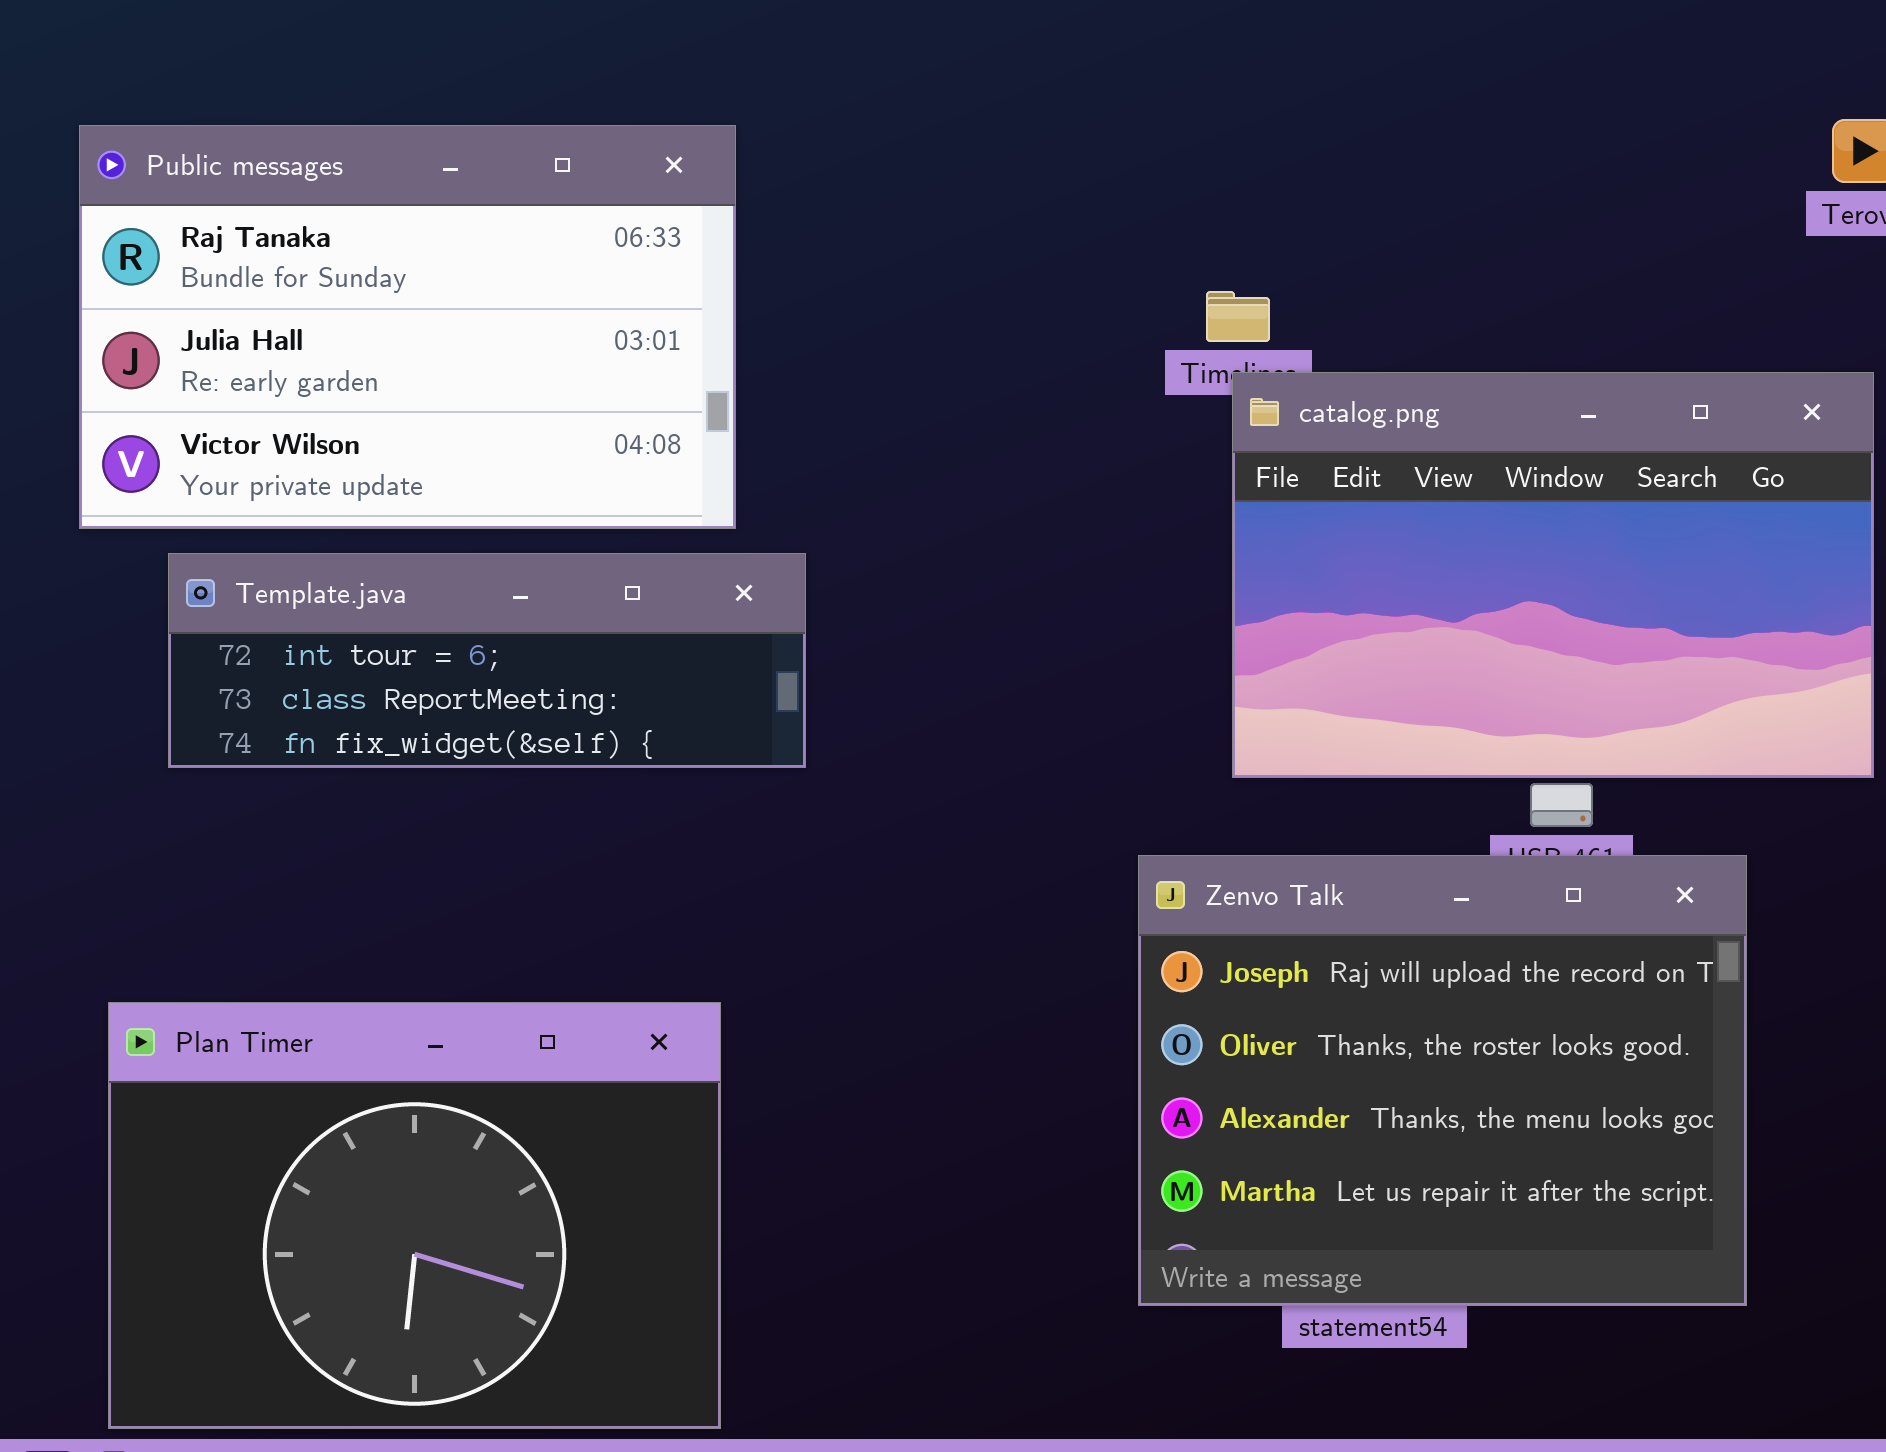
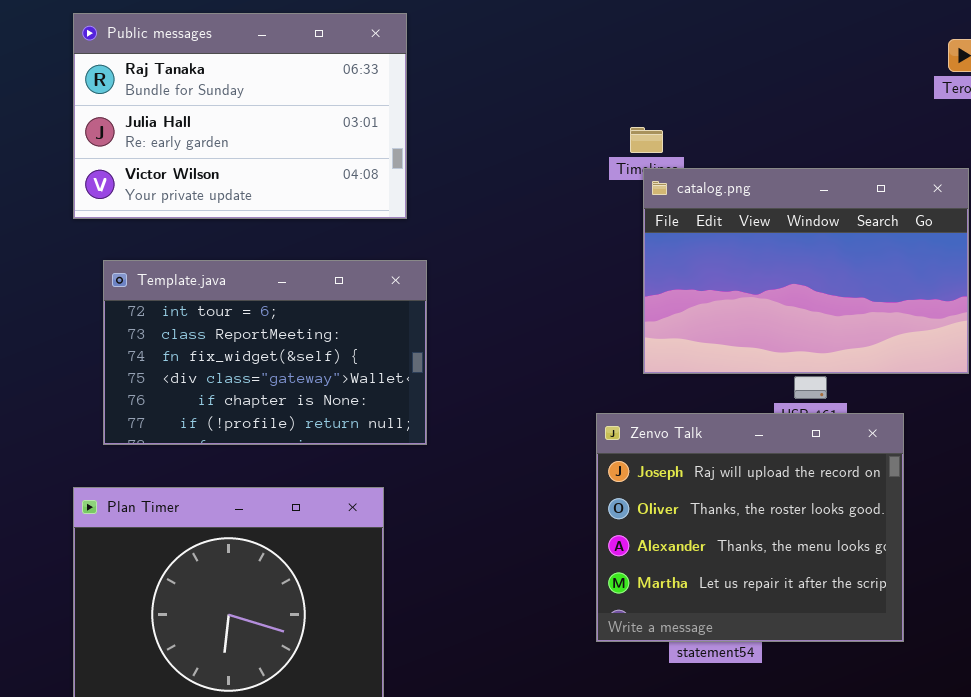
Public messages: [79,125,736,529] -> [73,13,407,219], moved
Template.java: [168,553,806,768] -> [103,260,427,445], resized

